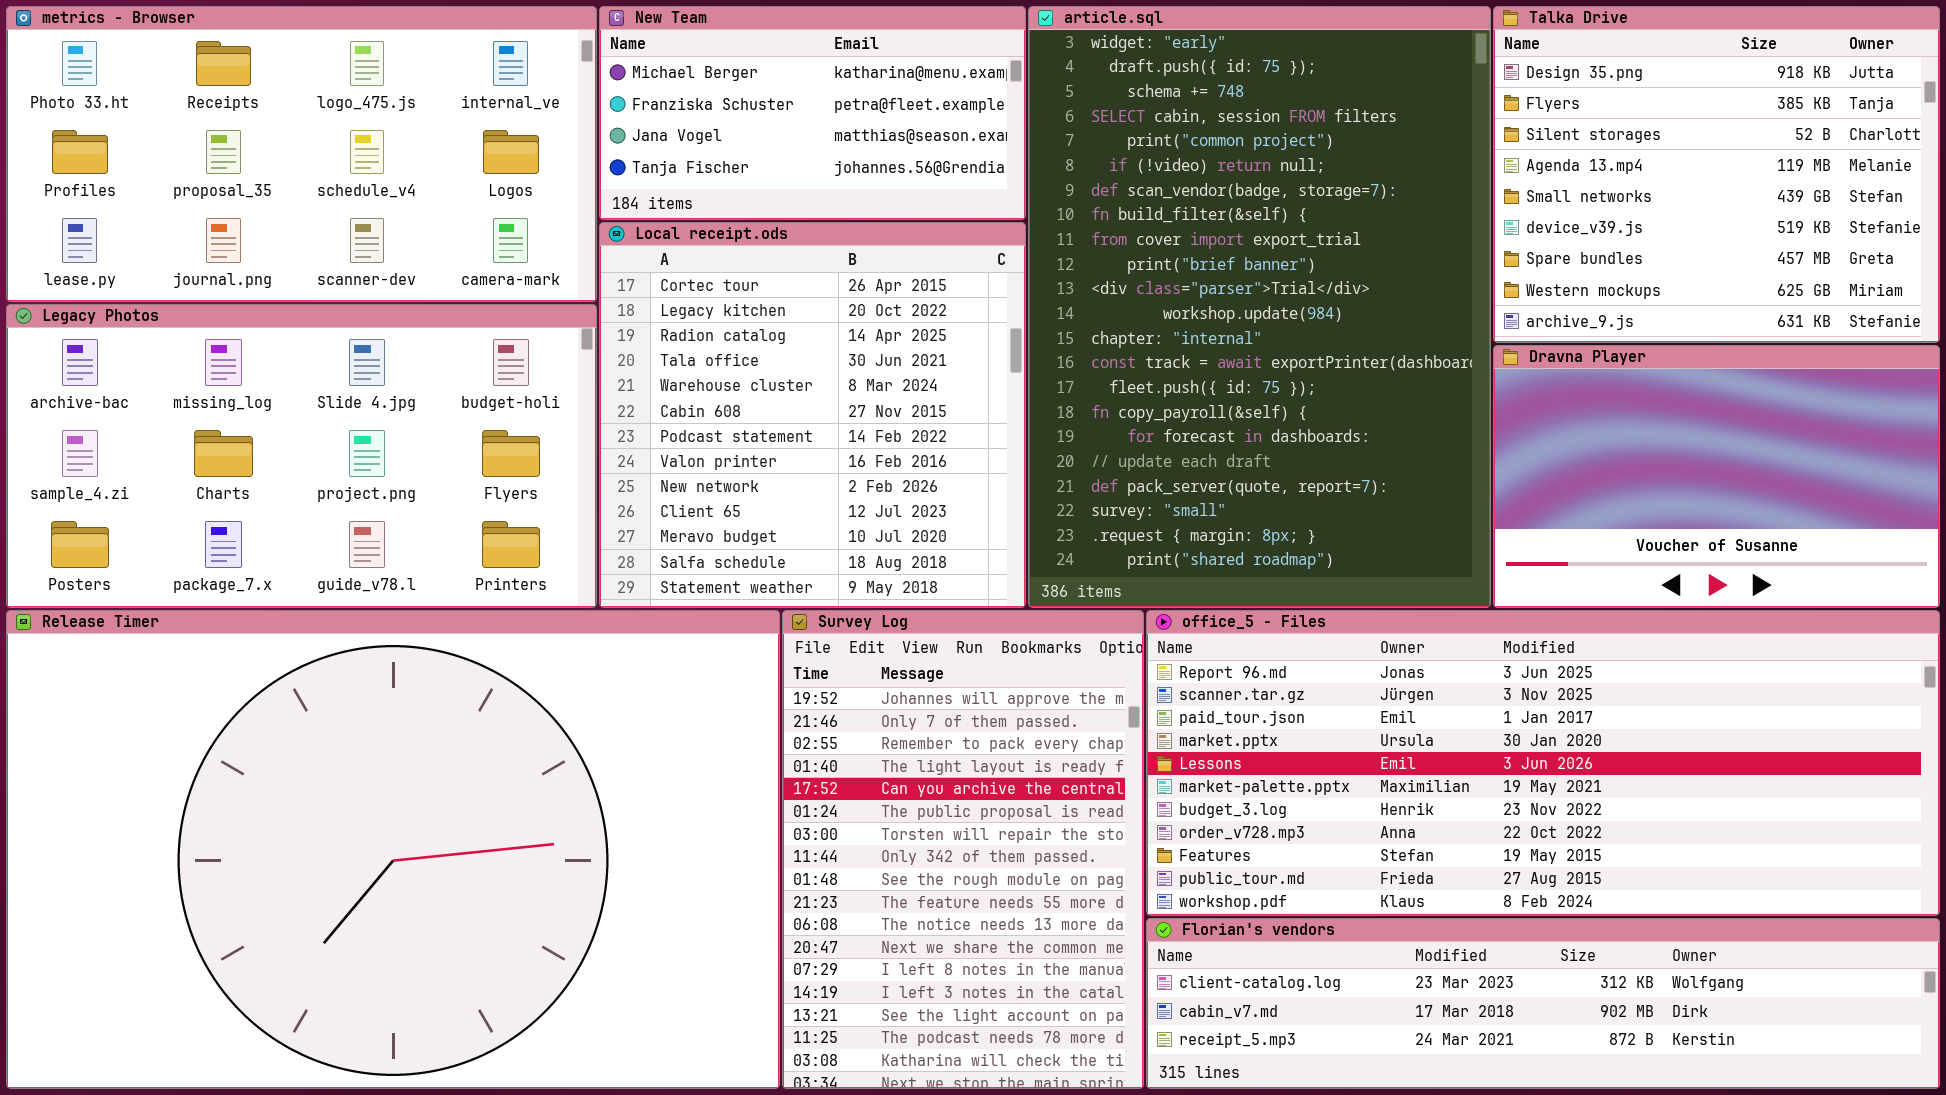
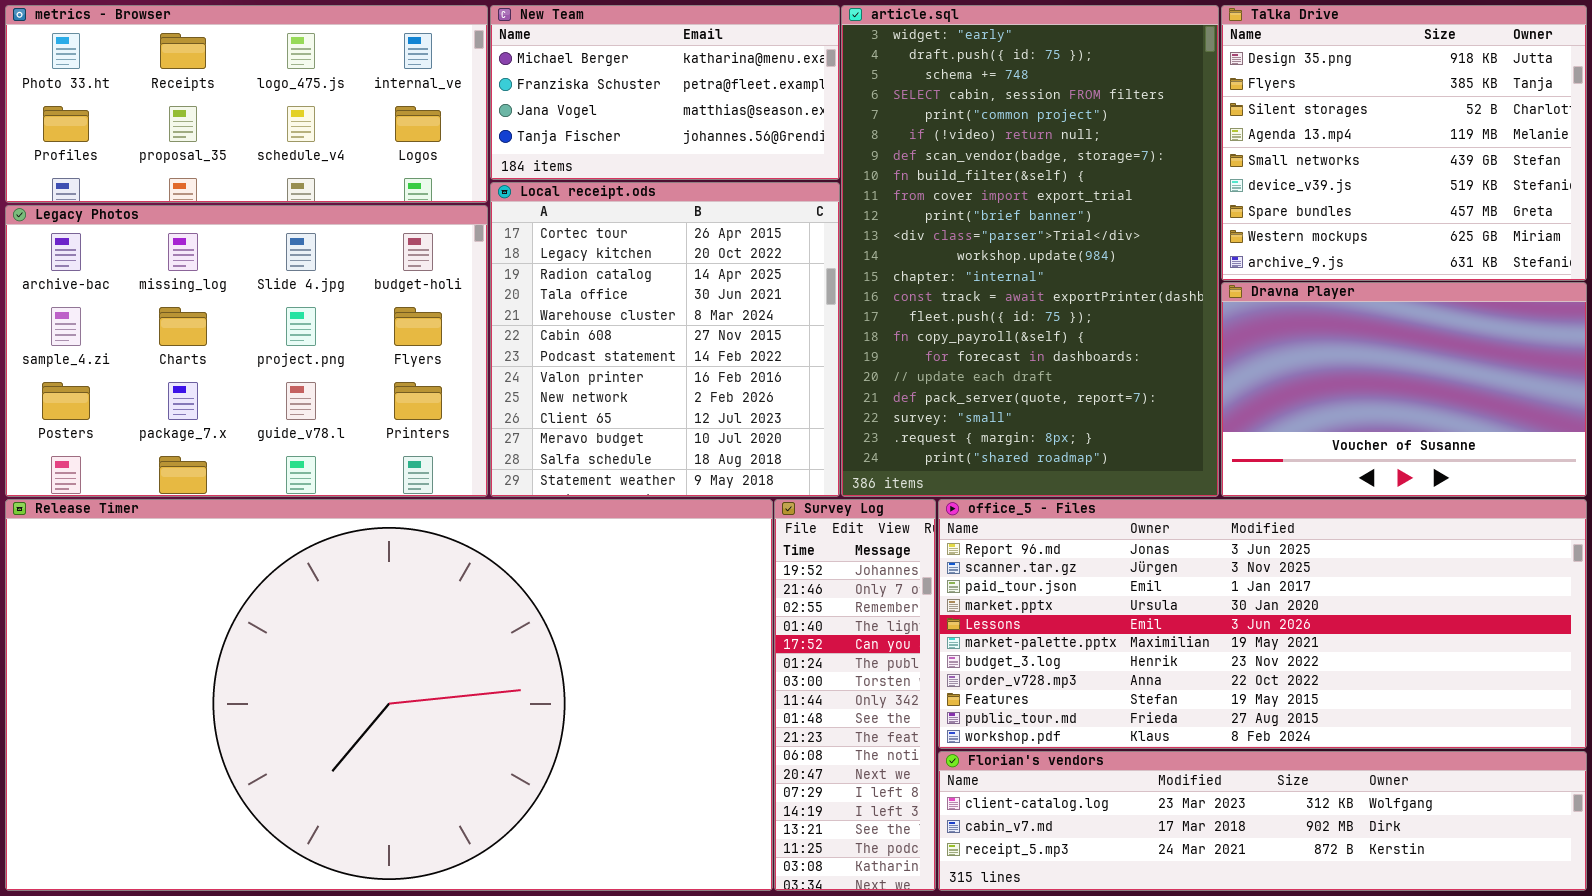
metrics - Browser: [6,6,597,302] -> [5,5,488,203], resized
Legacy Photos: [6,304,597,608] -> [5,205,488,497], resized
Release Timer: [6,610,780,1089] -> [5,499,773,891], resized
Survey Log: [782,610,1144,1089] -> [774,499,936,891], resized

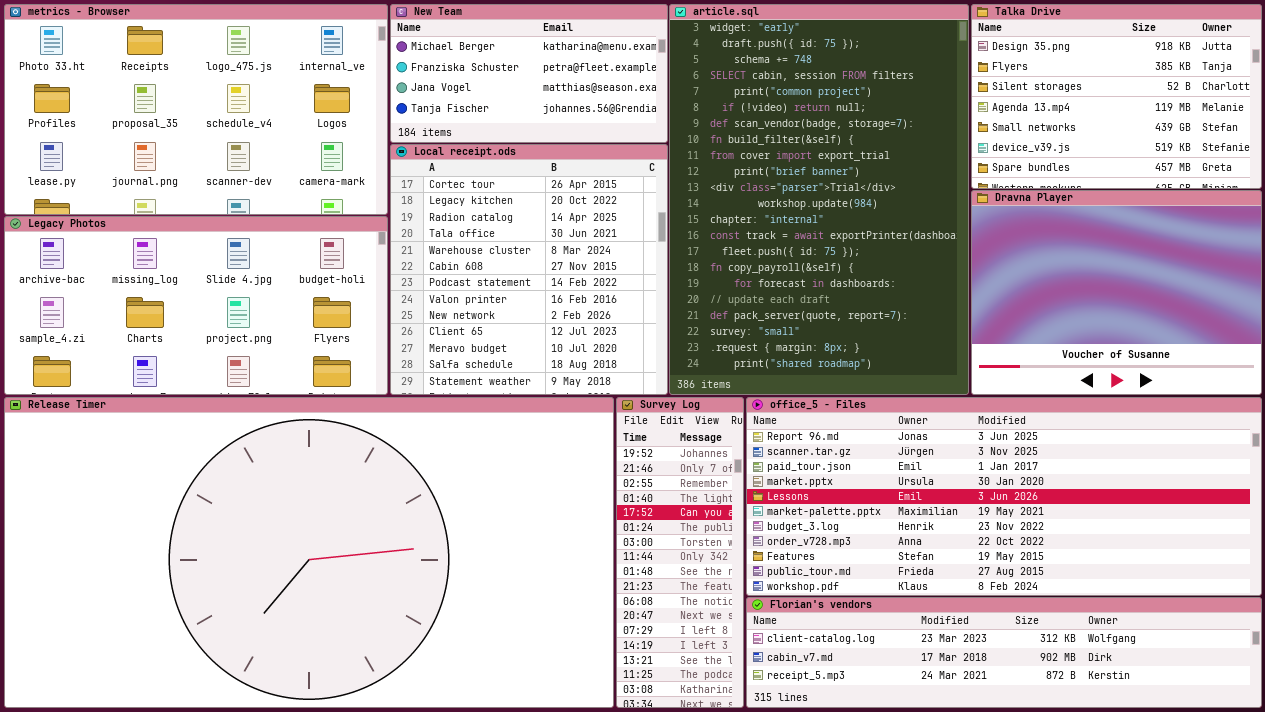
metrics - Browser: [5,5,488,203] -> [4,4,388,215], resized
Talka Drive: [1221,5,1587,281] -> [971,4,1262,189], resized
Legacy Photos: [5,205,488,497] -> [4,216,388,395], resized
Dravna Player: [1221,282,1587,497] -> [971,190,1262,395], resized

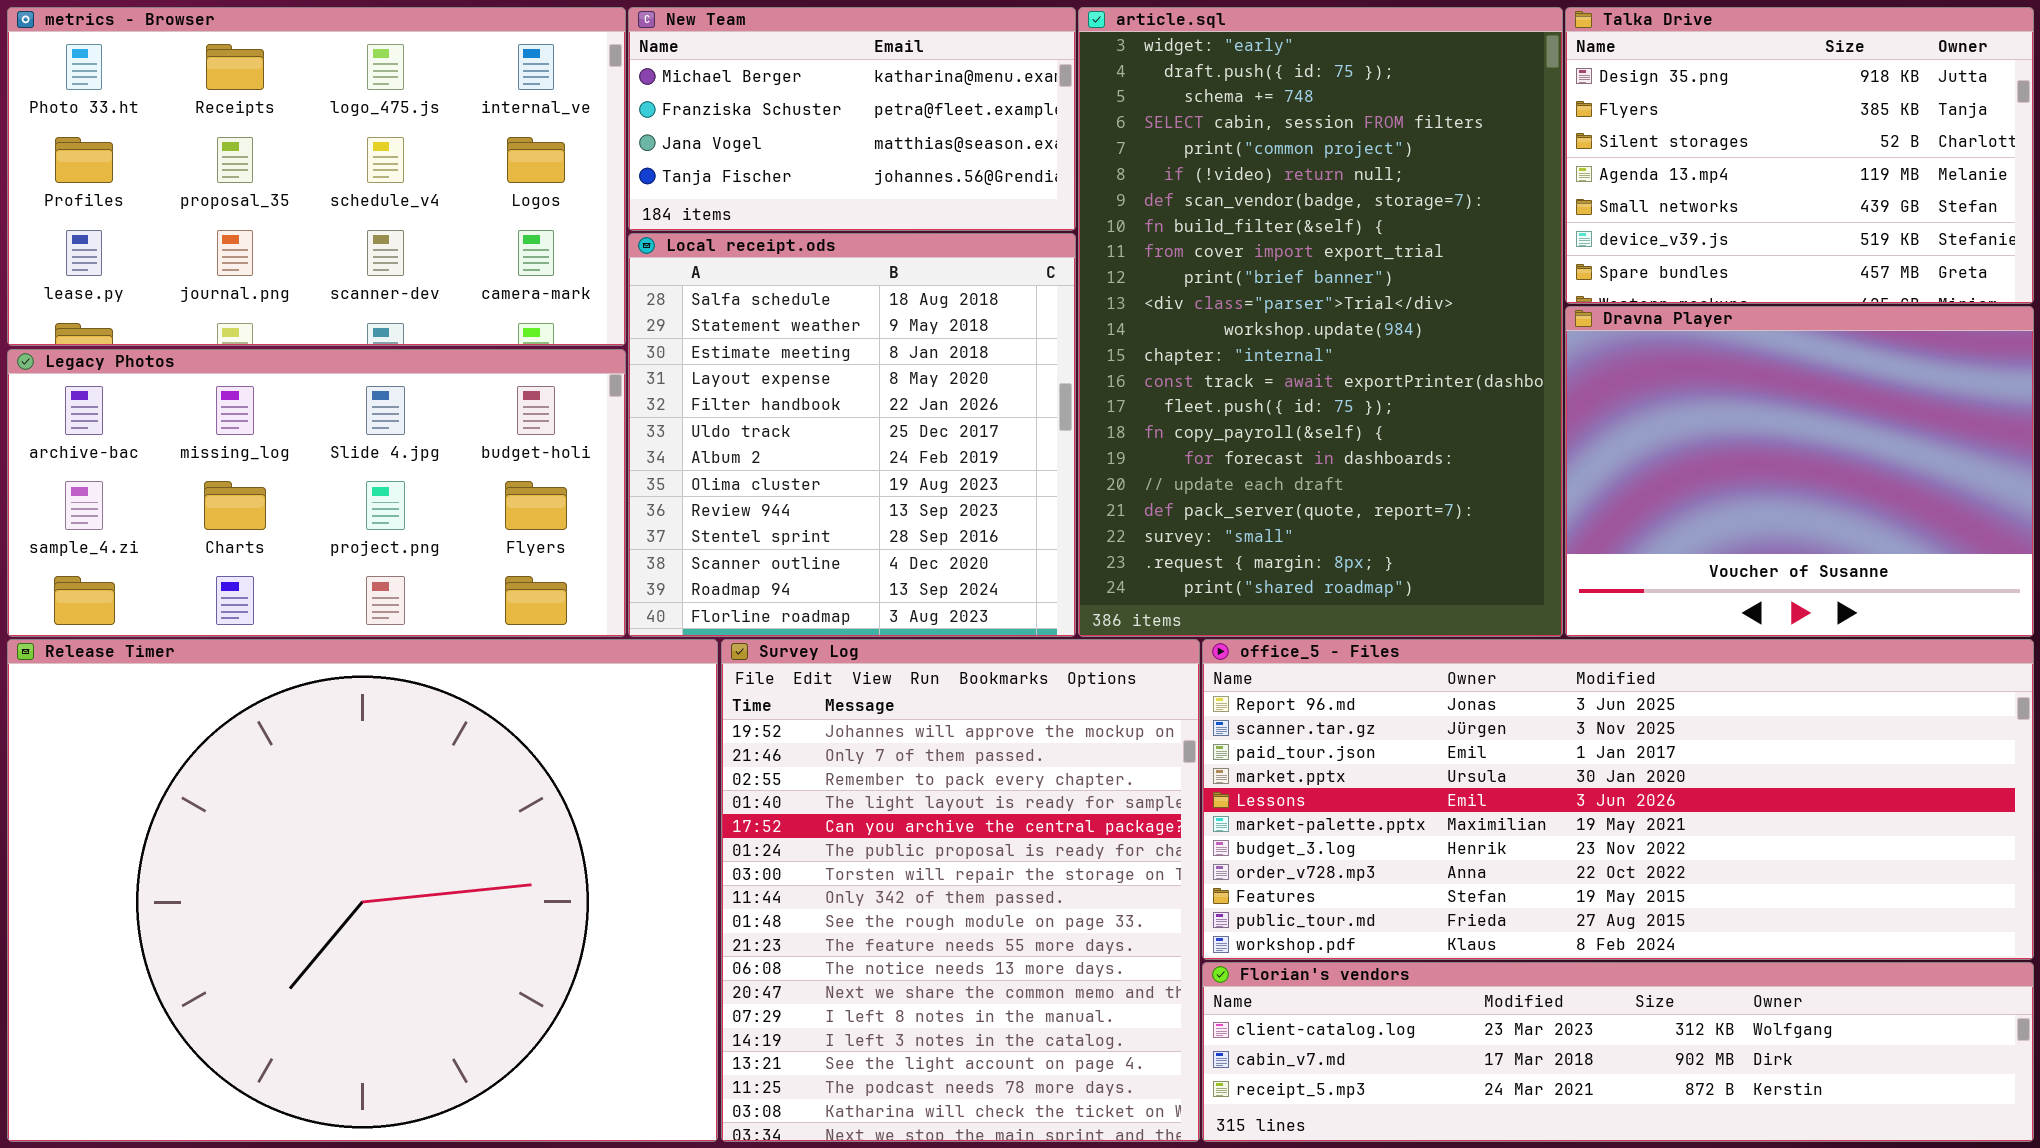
Local receipt.ods: [390,144,668,395] -> [628,233,1076,637], scrolled down 11 rows
Release Timer: [4,397,614,708] -> [7,639,718,1142], resized
Survey Log: [616,397,744,708] -> [721,639,1200,1142], resized

